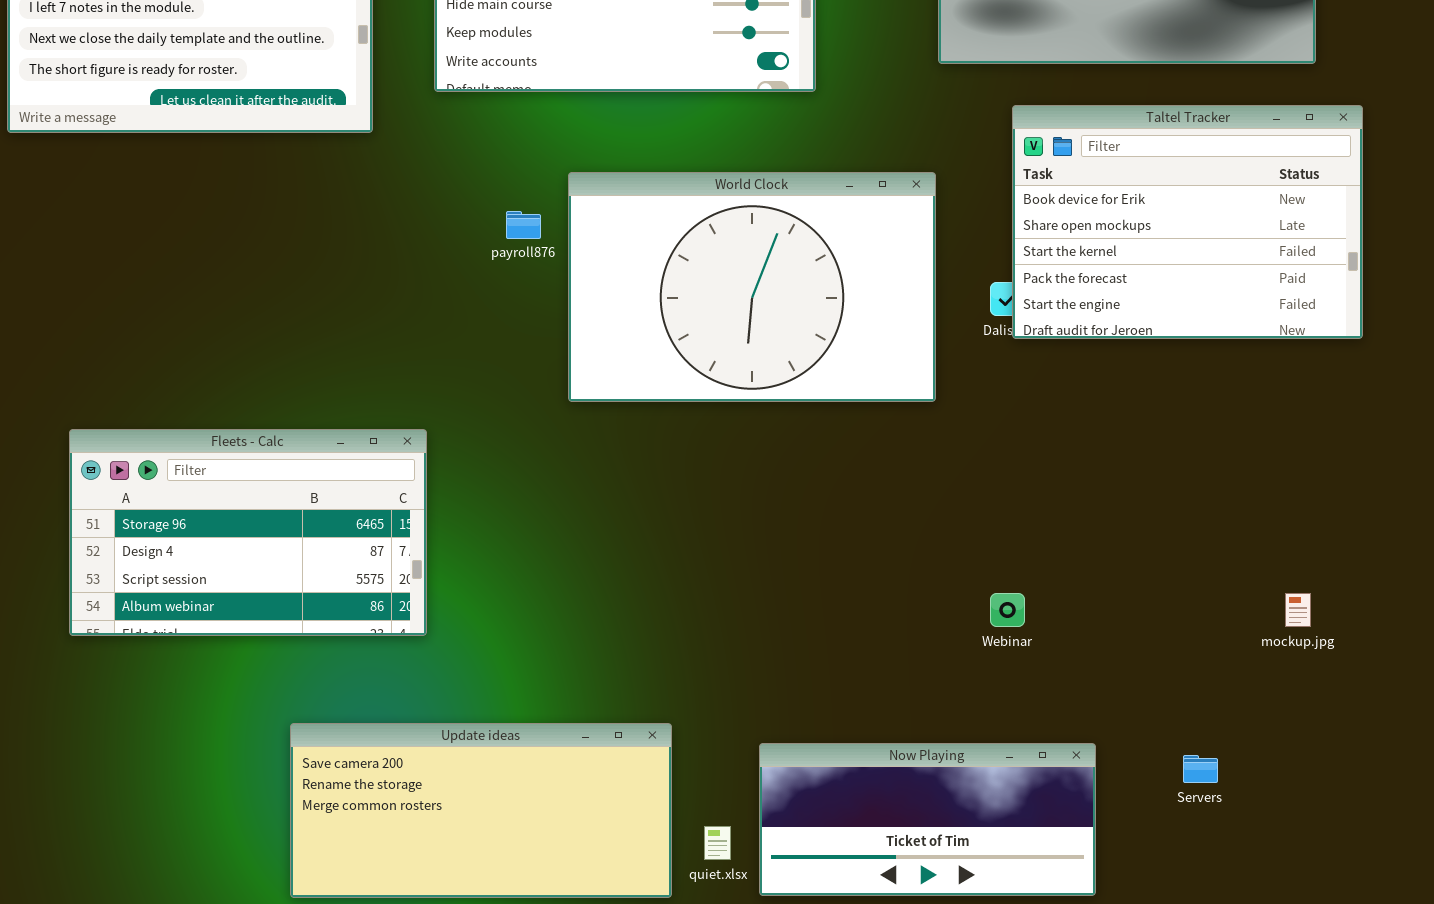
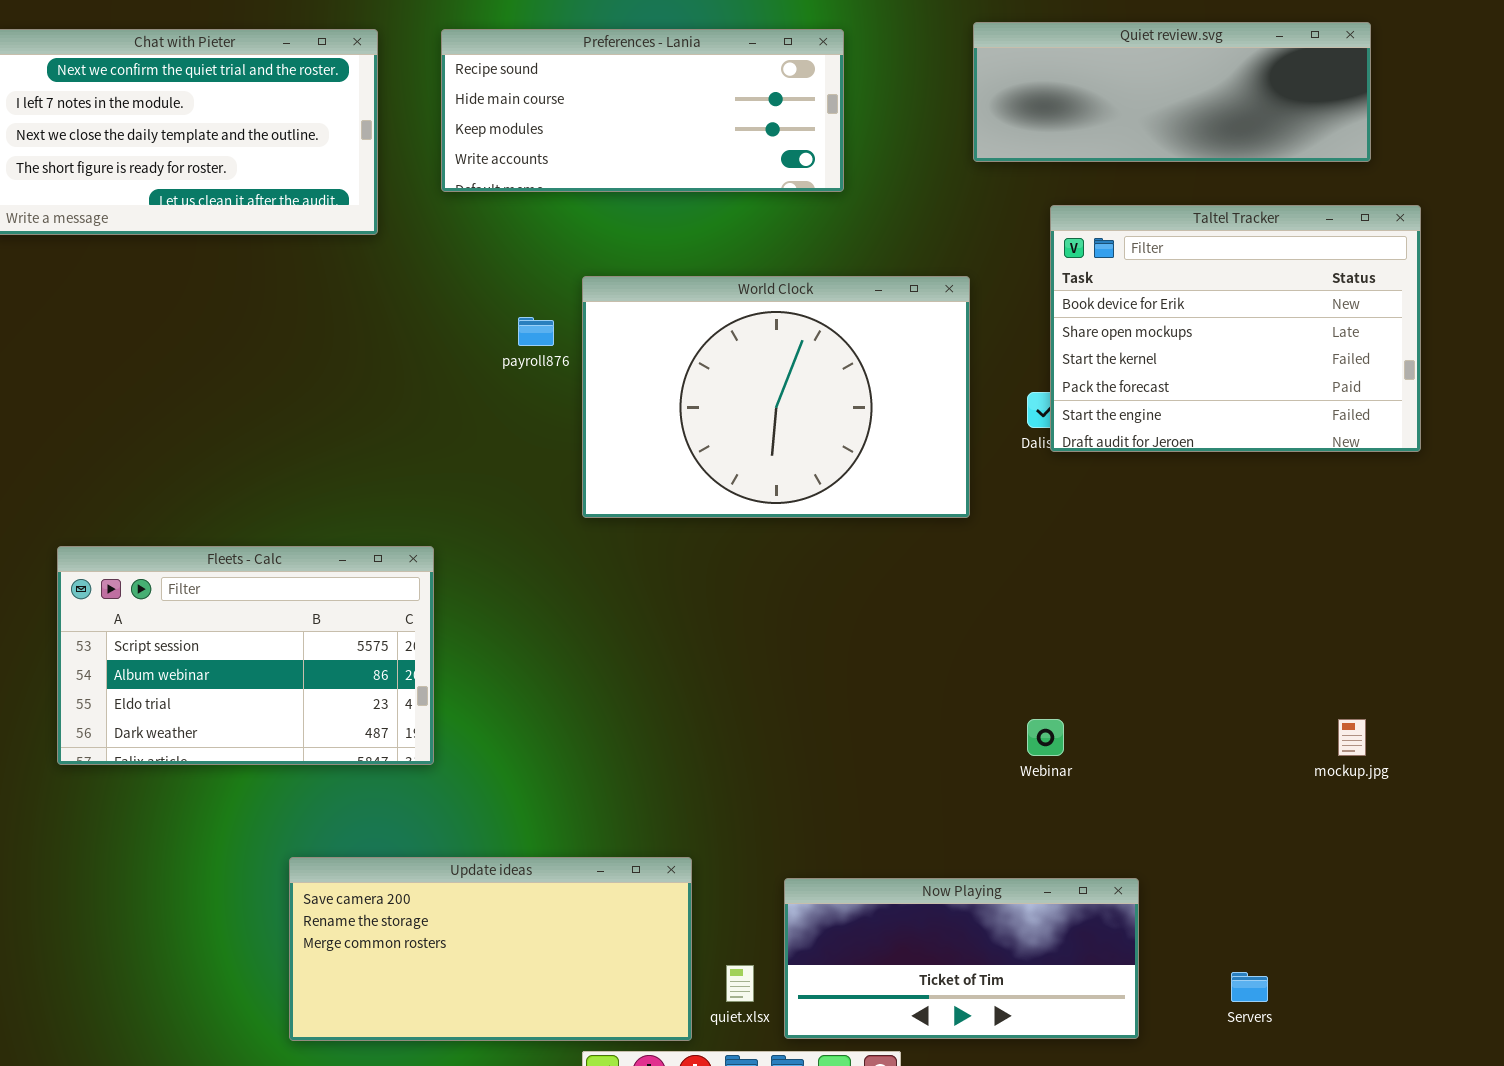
Fleets - Calc: [69,429,427,636] -> [57,546,434,765], scrolled down 2 rows
Servers: [1183,755,1218,783] -> [1231,972,1268,1002], moved

